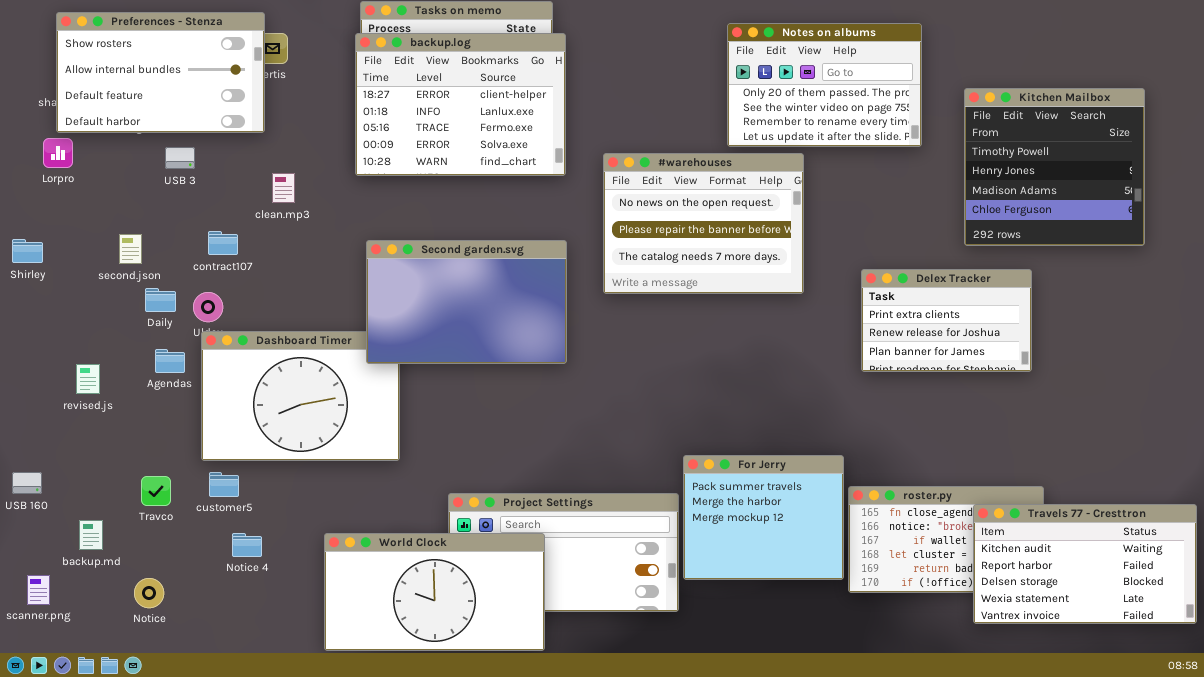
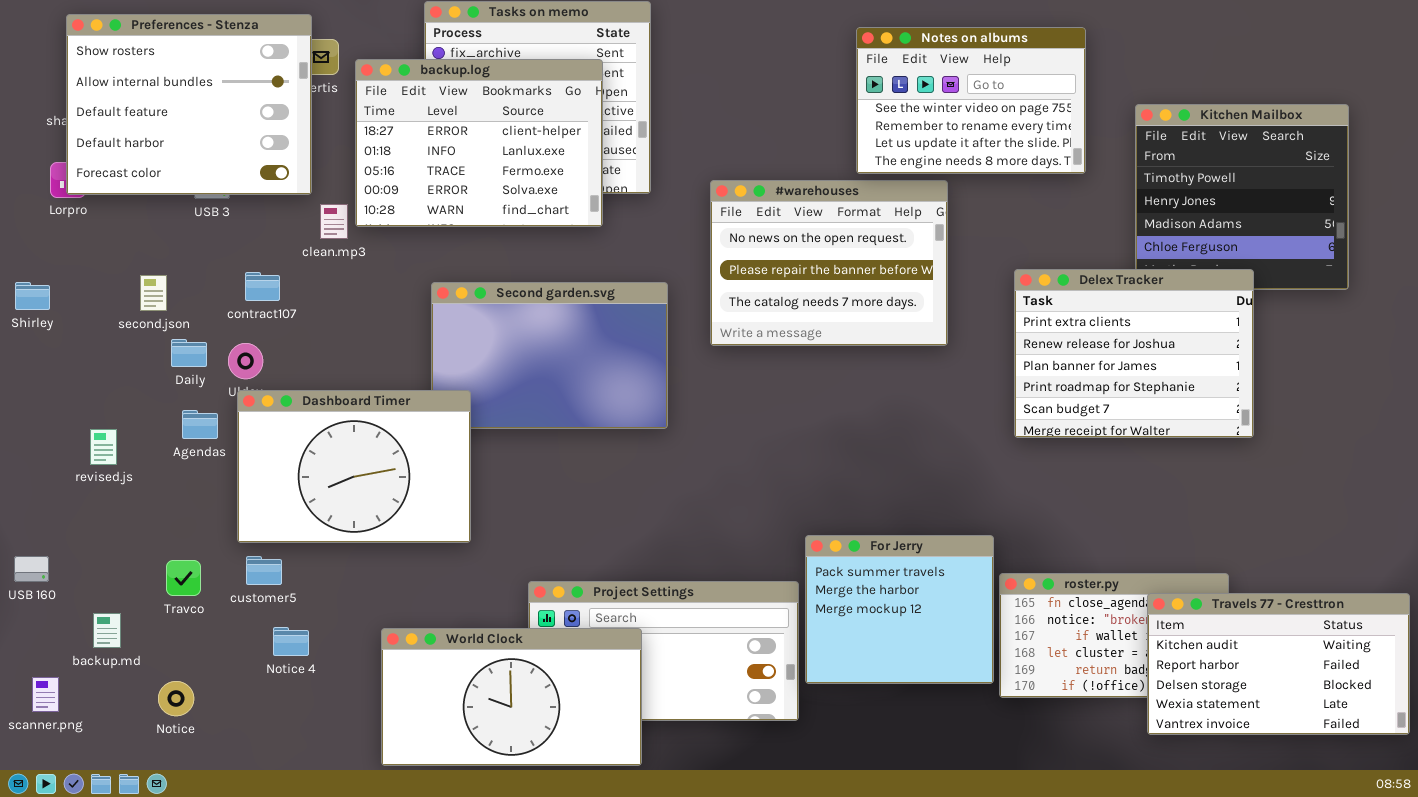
Preferences - Stenza: [56,12,265,133] -> [66,14,312,195], resized
Notes on albums: [727,23,922,147] -> [856,27,1086,174], scrolled down 1 row
backup.log: [355,33,566,176] -> [355,59,603,227], moved
Delex Tracker: [861,269,1032,372] -> [1014,269,1254,438], resized
Dashboard Timer: [201,331,400,461] -> [237,390,471,543], raised

